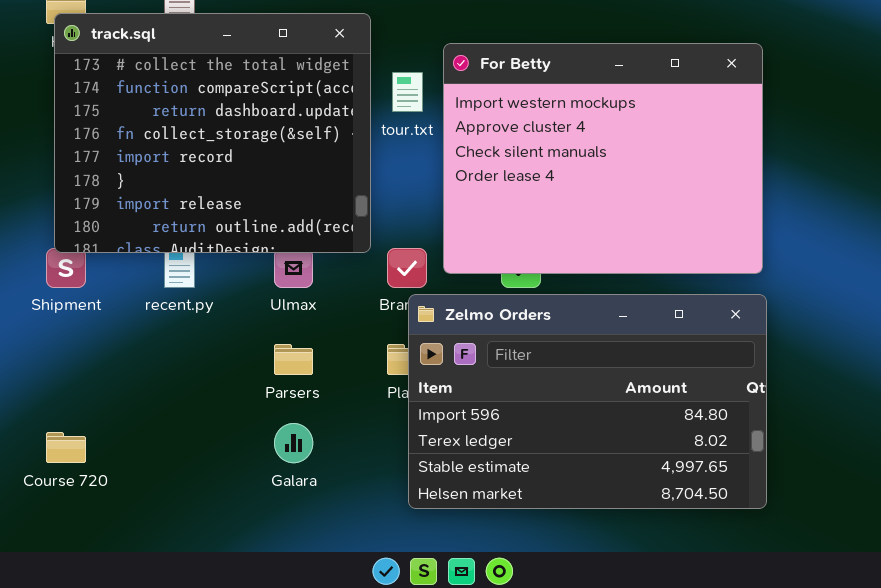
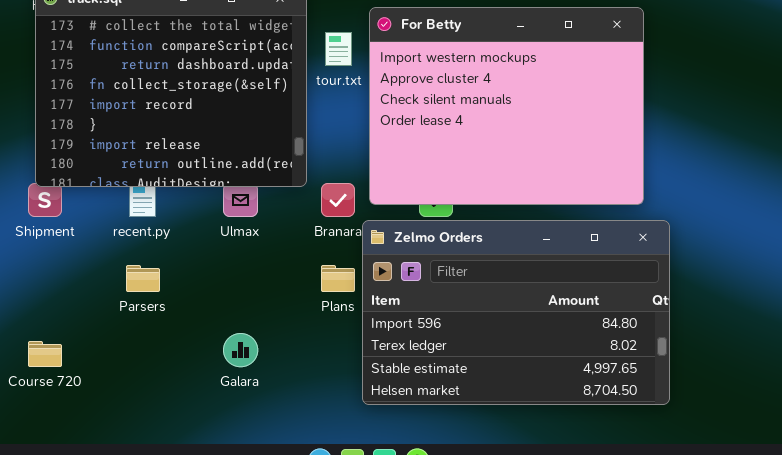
Zelmo Orders: [408,294,767,509] -> [362,220,670,405], moved
Parsers: [274,344,313,375] -> [126,265,160,292], moved

